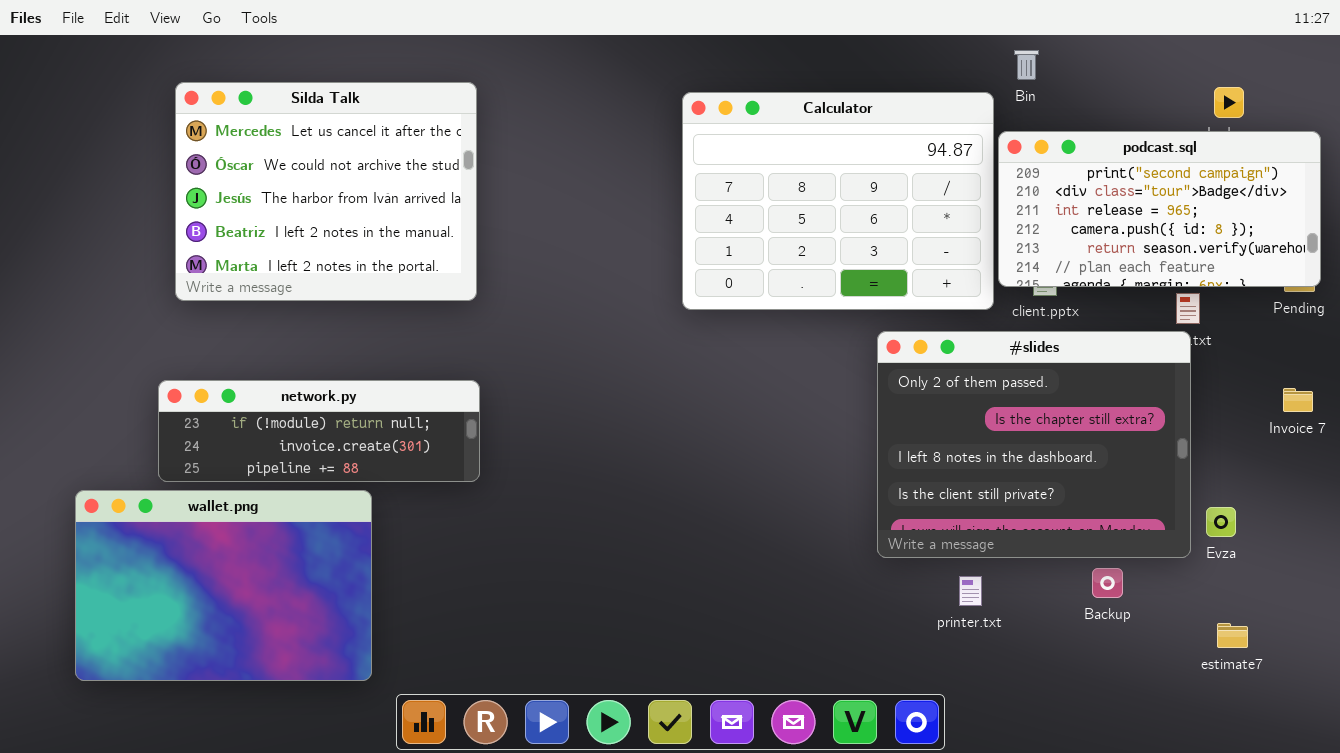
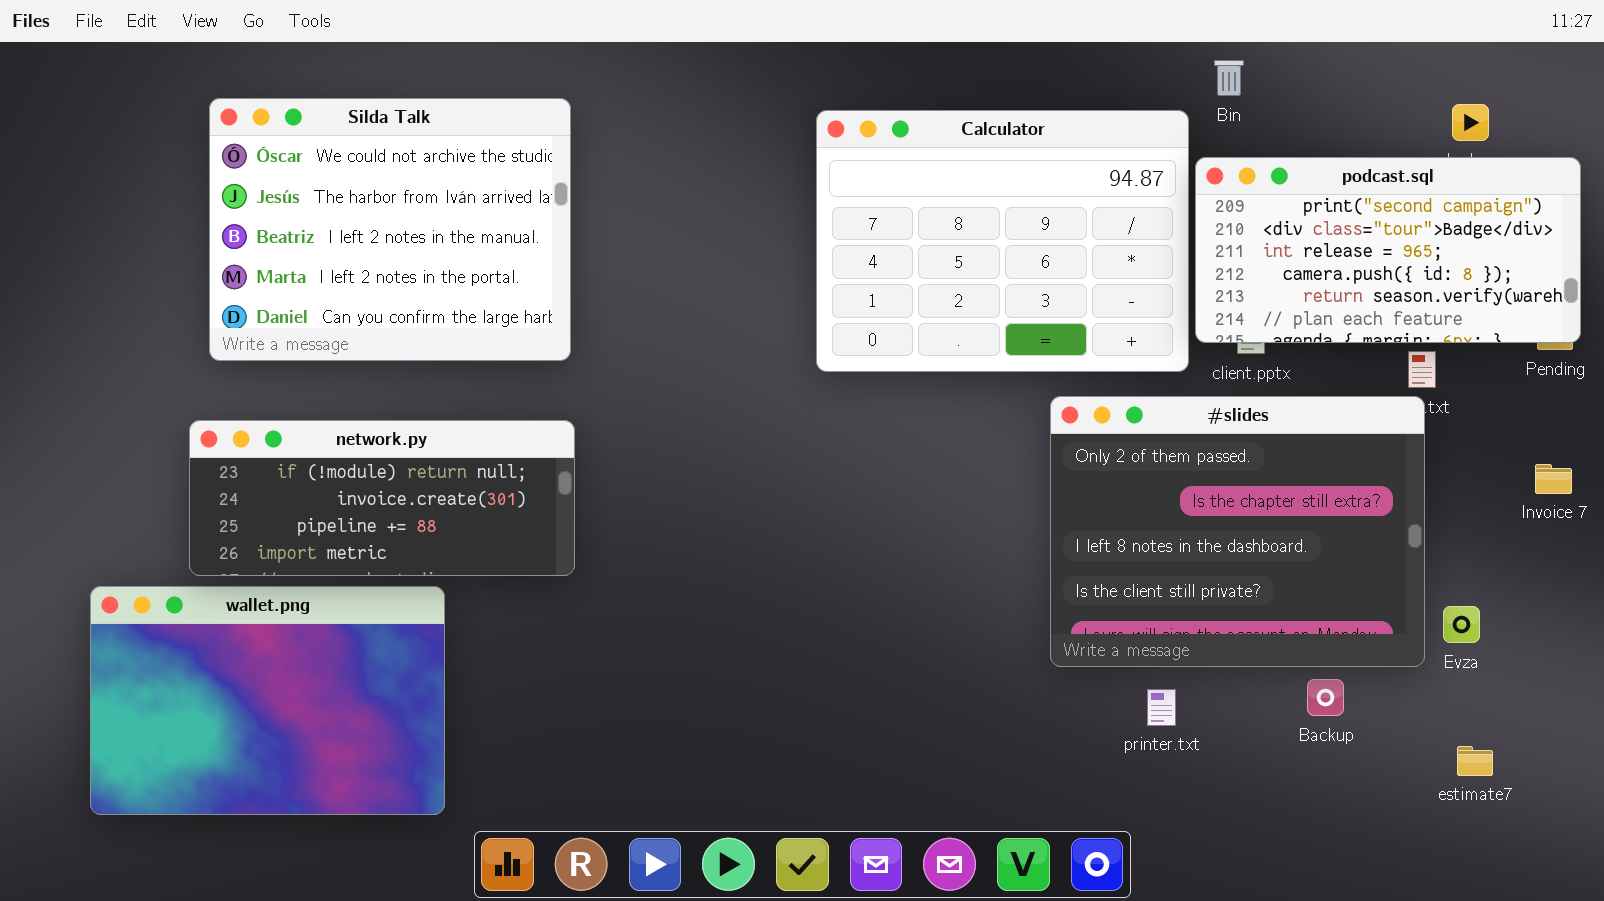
Silda Talk: [175,82,477,301] -> [209,98,571,361], scrolled down 1 row
network.py: [158,380,480,482] -> [189,420,575,576], resized

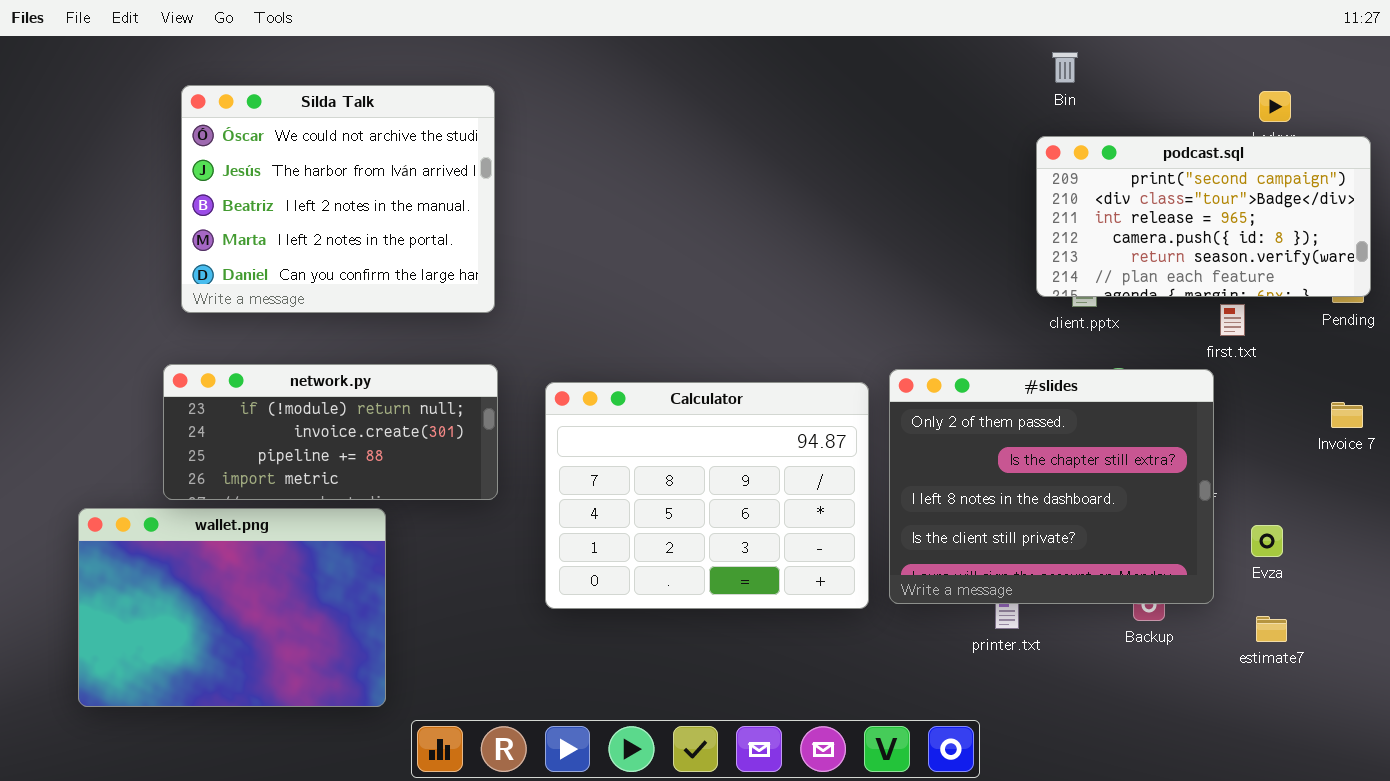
Calculator: [816,110,1189,372] -> [545,382,869,609], moved
#slides: [1050,396,1425,667] -> [889,369,1214,604], moved
estimate7: [1457,746,1493,776] -> [1256,616,1287,642], moved

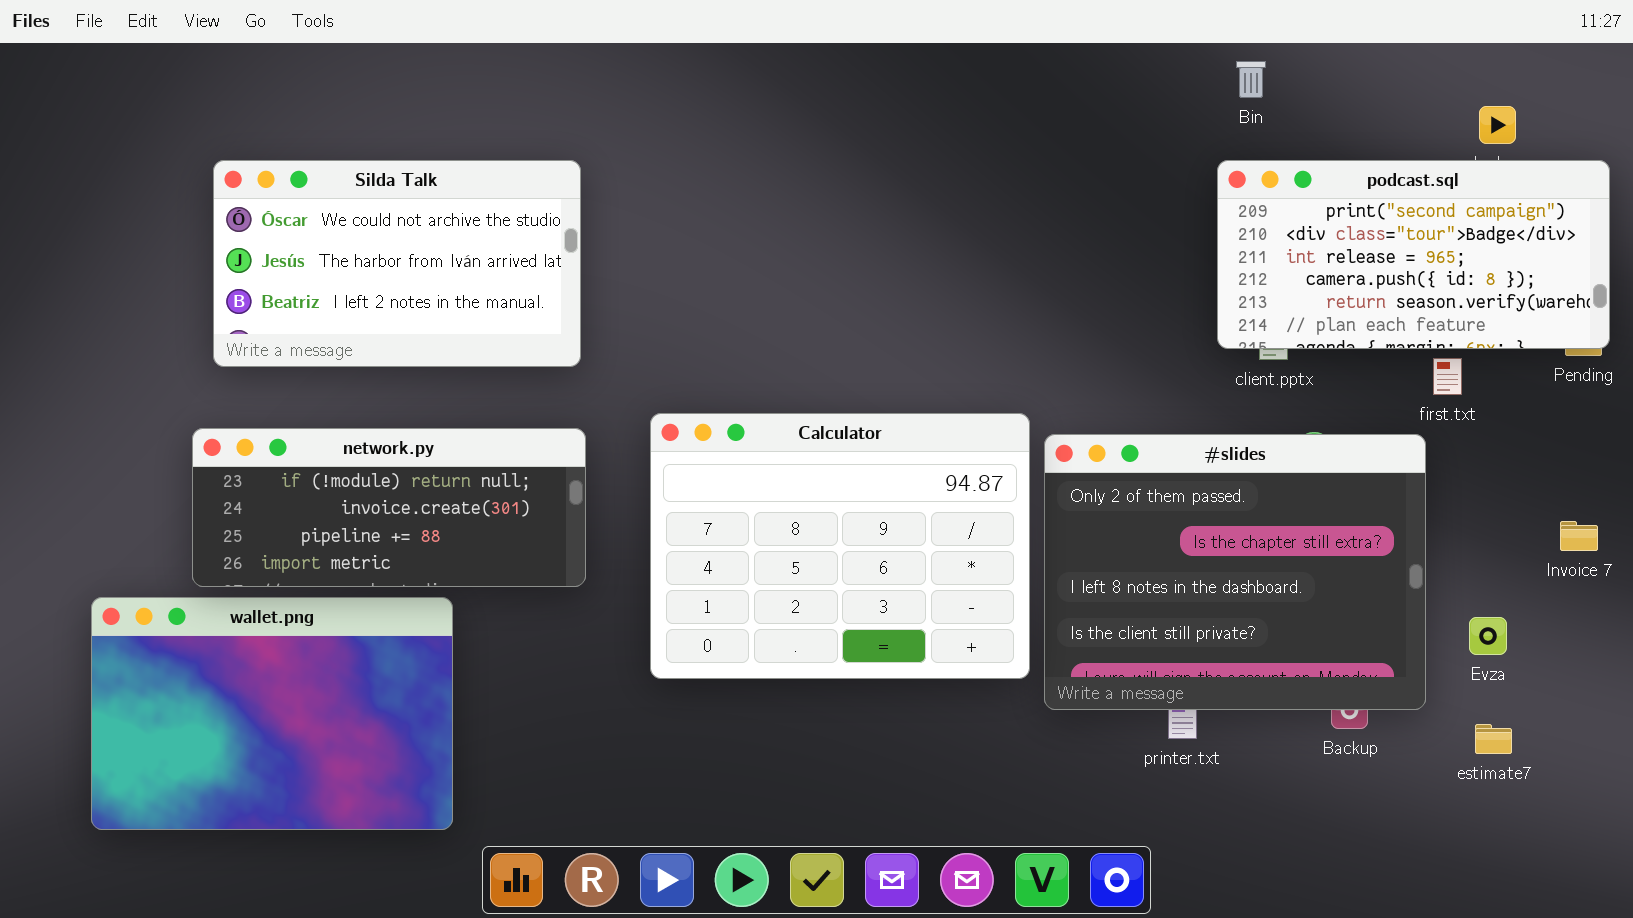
Silda Talk: [181,85,495,313] -> [213,160,581,367], resized
Calculator: [545,382,869,609] -> [650,413,1030,679], moved
Invoice 7: [1331,402,1363,428] -> [1560,521,1598,551], moved

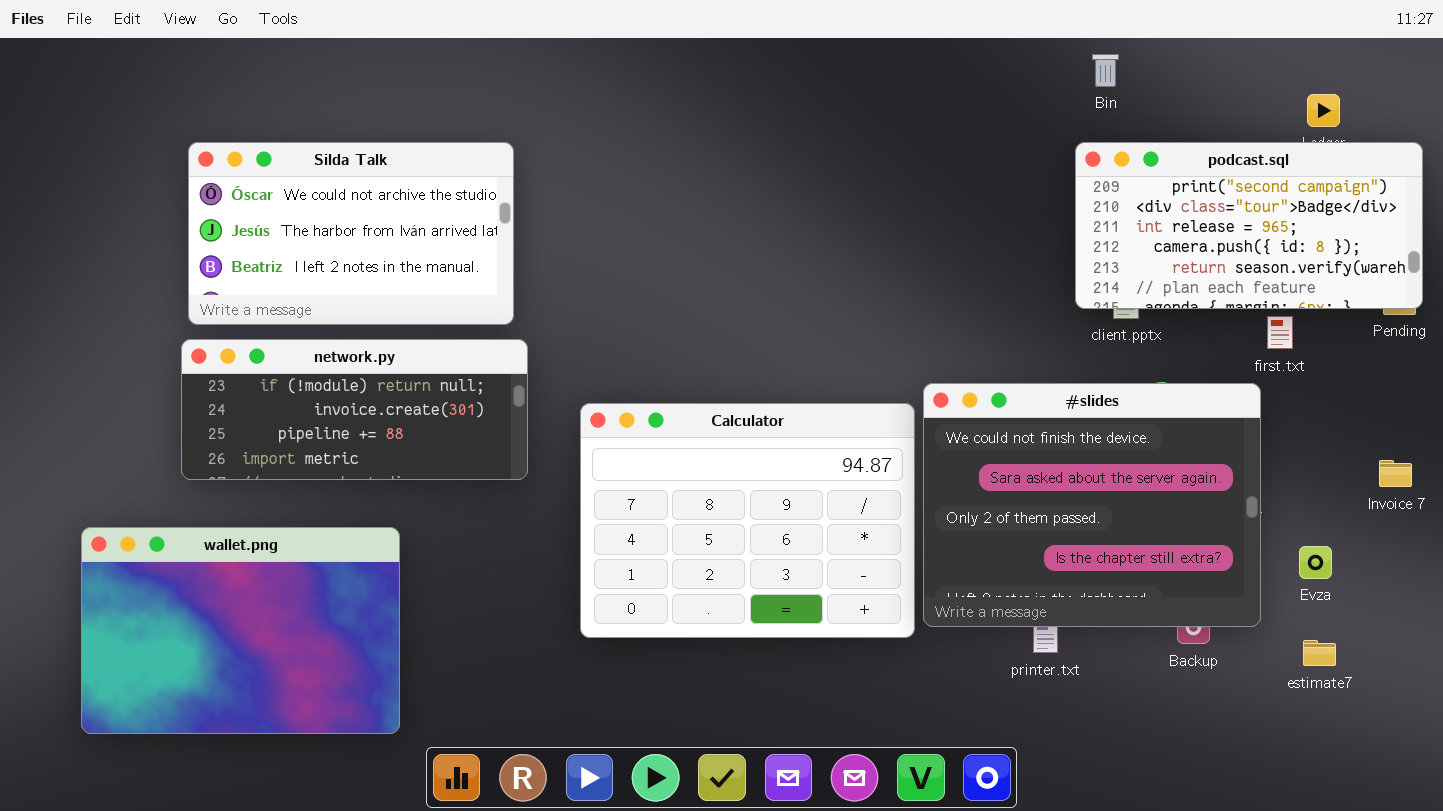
Calculator: [650,413,1030,679] -> [580,403,915,638], moved
network.py: [192,428,586,587] -> [181,339,528,480], moved
#slides: [1044,434,1426,710] -> [923,383,1261,627], scrolled up 2 rows

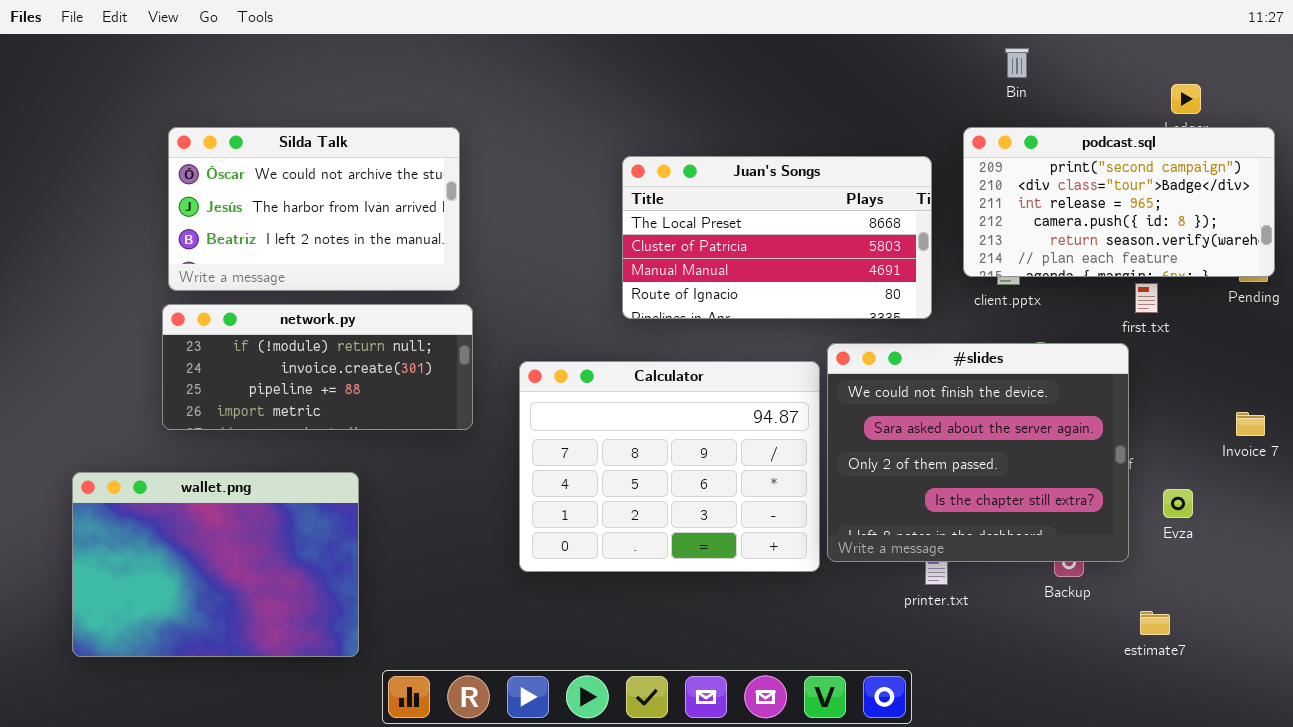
Bin: [1092,54,1119,87] -> [1005,48,1029,78], moved
Juan's Songs: none -> [622,156,932,319], opened
estimate7: [1303,640,1336,666] -> [1140,611,1170,635], moved

